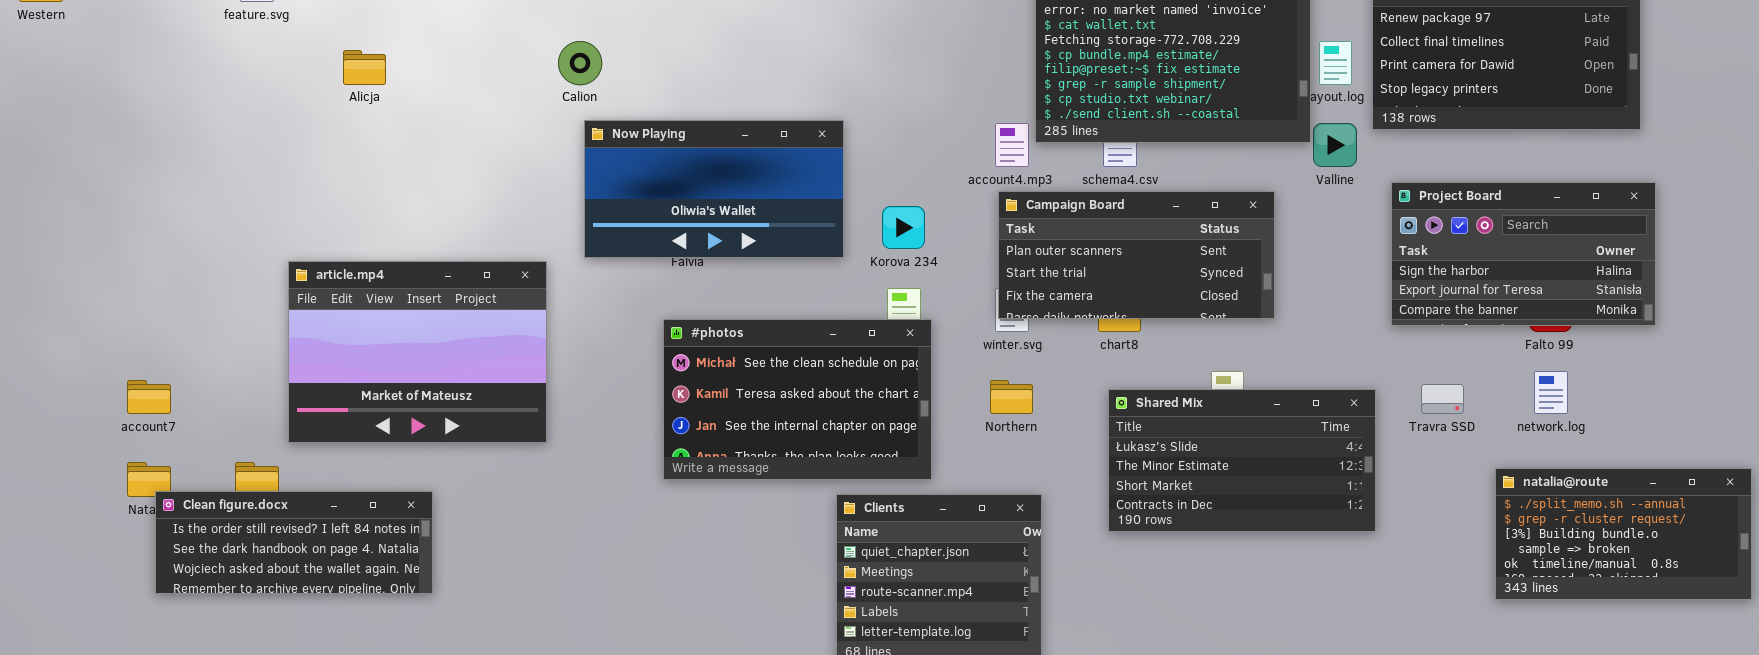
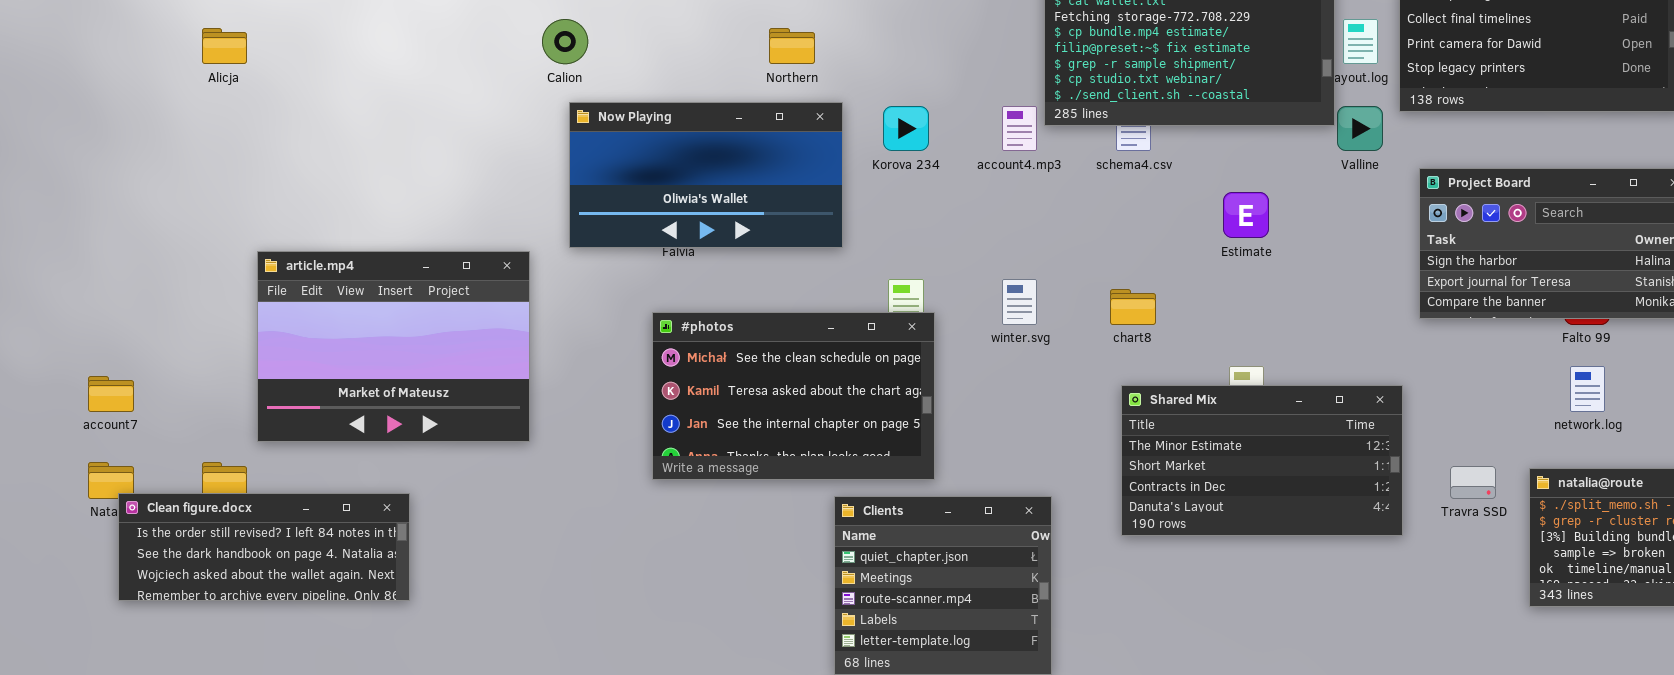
Alicja: [343,50,386,85] -> [202,28,247,64], moved
Campaign Board: [998,191,1275,319] -> none, closed
Korova 234: [882,206,925,249] -> [883,106,929,151], moved
Northern: [990,380,1033,414] -> [769,28,815,64], moved
Travra SSD: [1421,384,1464,414] -> [1450,466,1496,499], moved
Shared Mix: [1108,389,1376,532] -> [1121,385,1403,536], scrolled down 1 row

